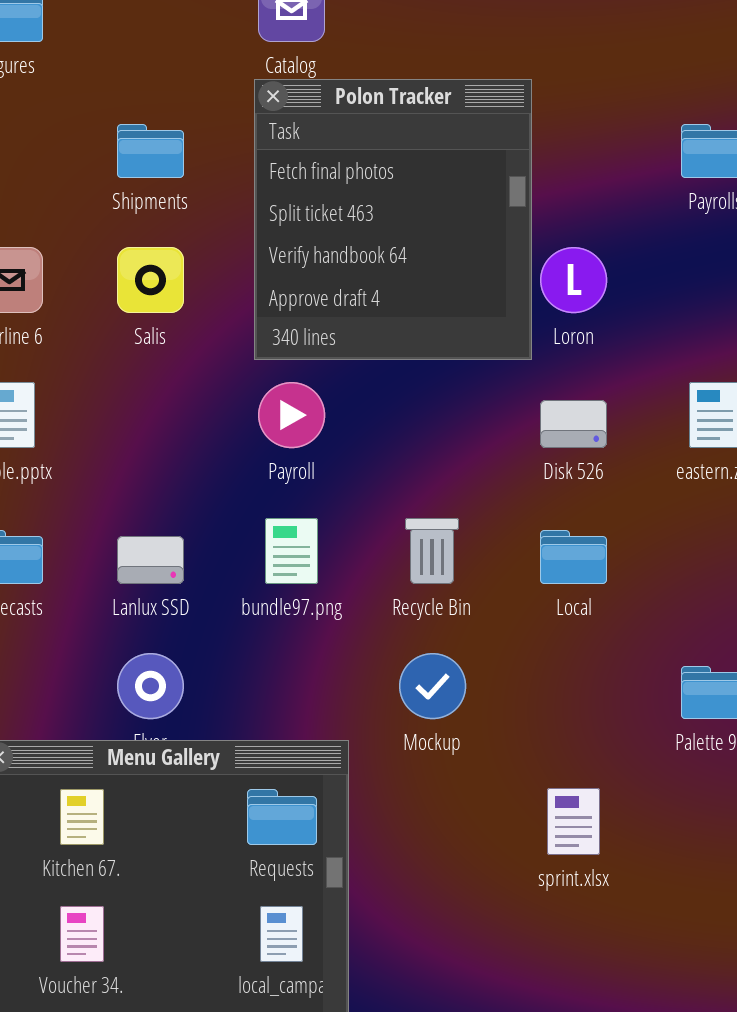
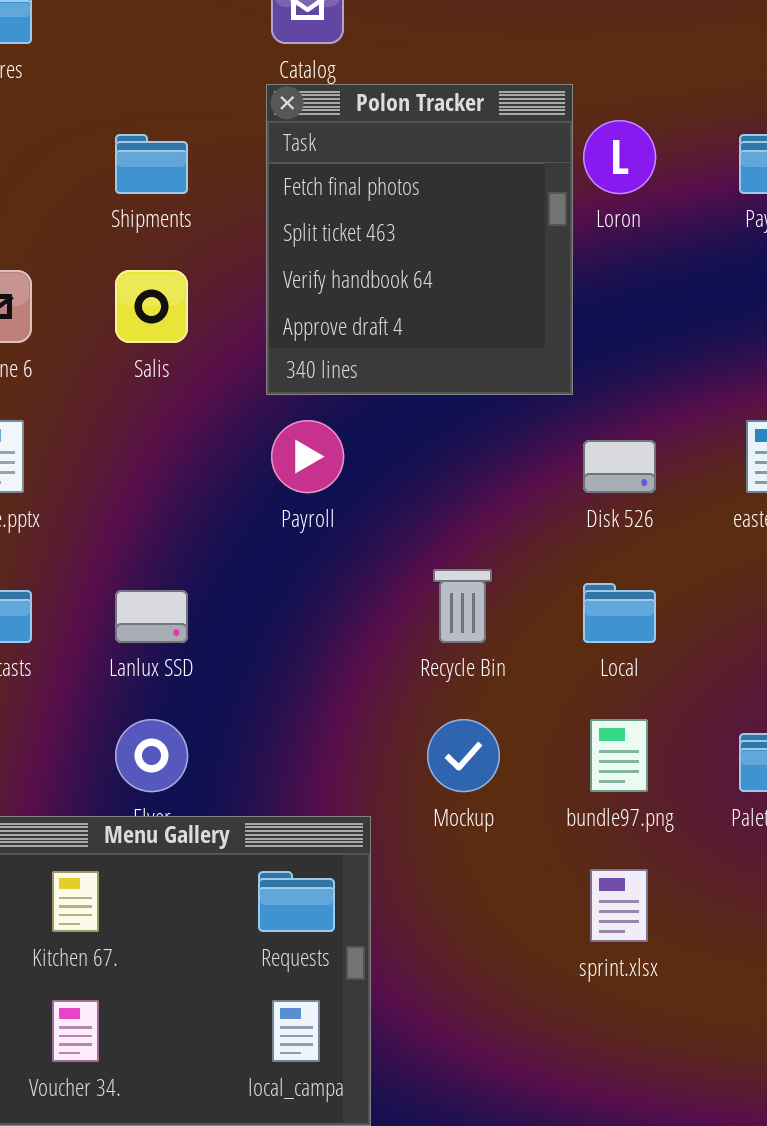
Loron: [540,247,607,313] -> [583,120,656,194], moved
bundle97.png: [265,518,318,584] -> [590,719,648,792], moved

